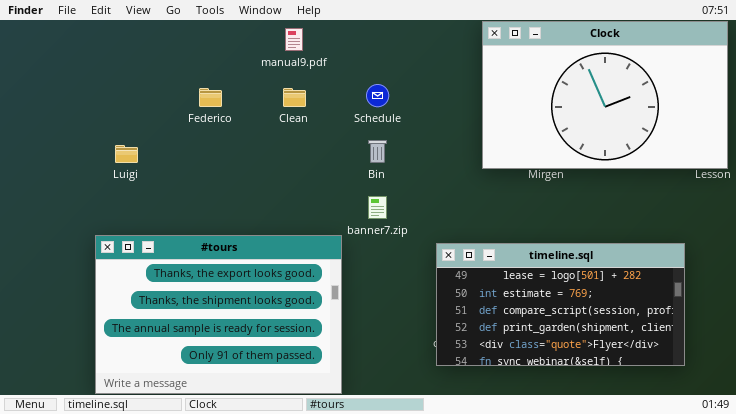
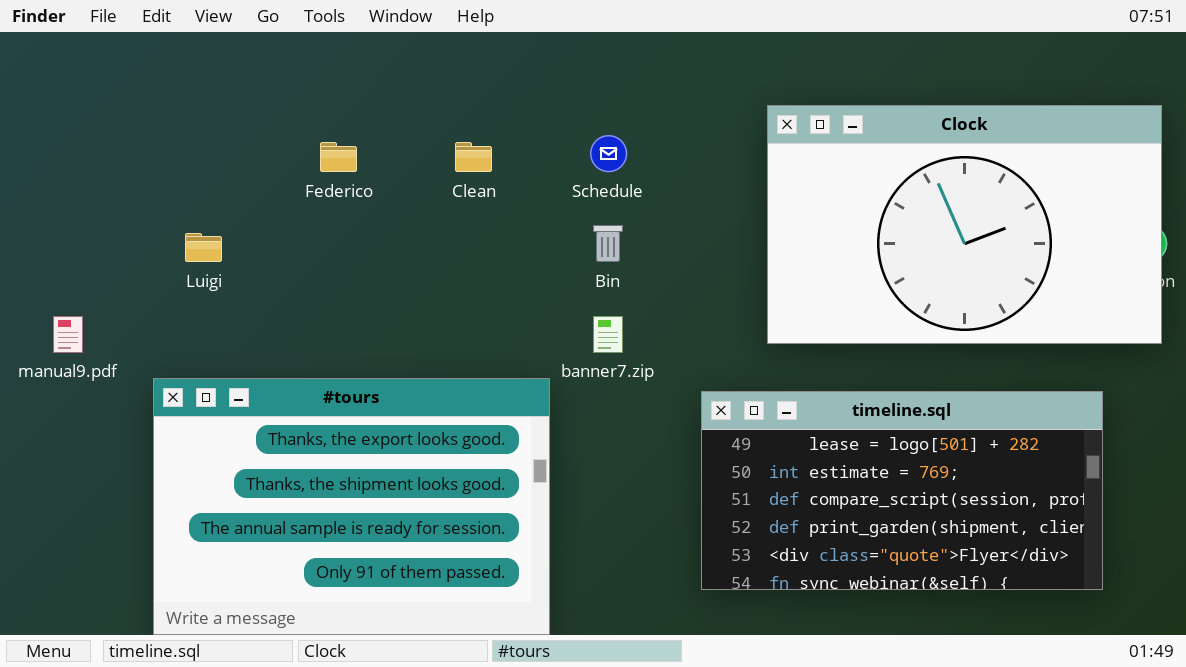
Clock: [482,21,728,169] -> [767,105,1162,344], moved
manual9.pdf: [285,28,303,51] -> [53,316,83,353], moved

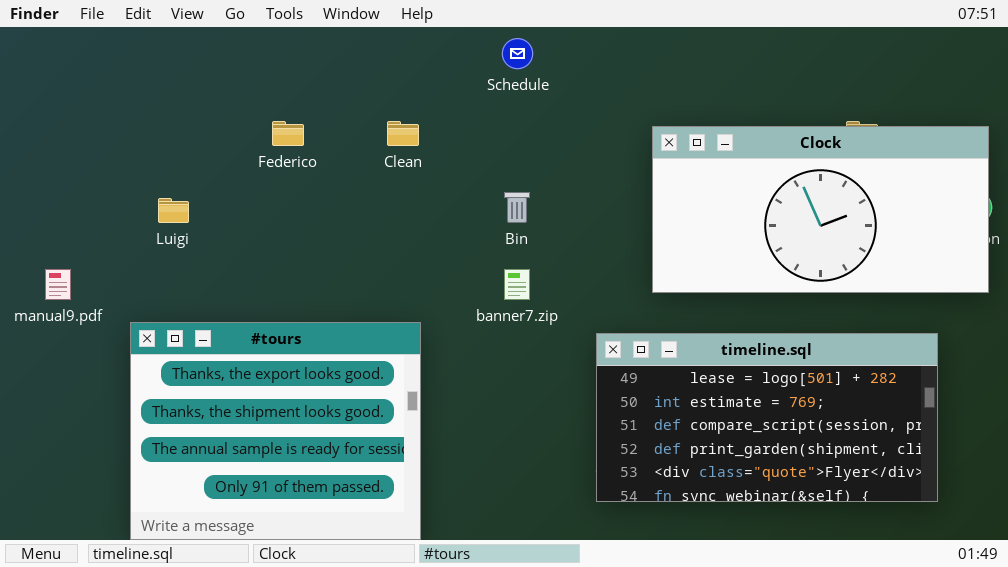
Clock: [767,105,1162,344] -> [652,126,989,293], resized
Schedule: [590,135,627,172] -> [502,38,533,69], moved
#tours: [153,378,550,635] -> [130,322,421,540], resized

